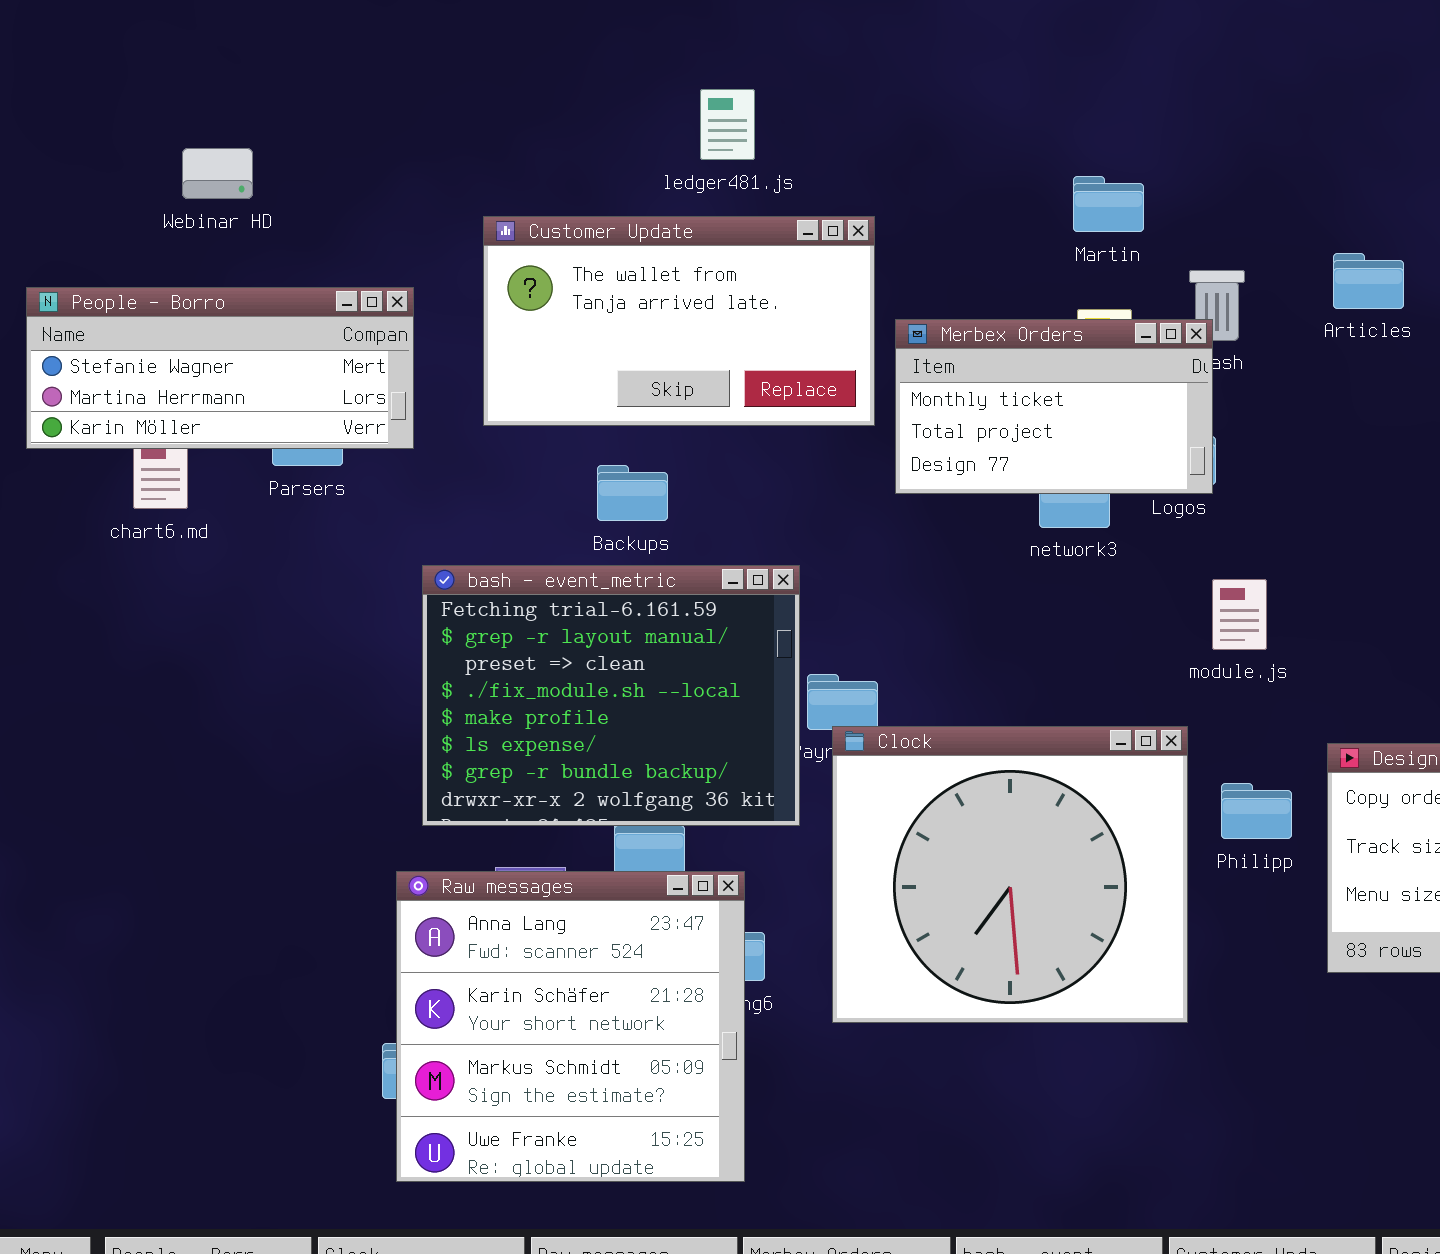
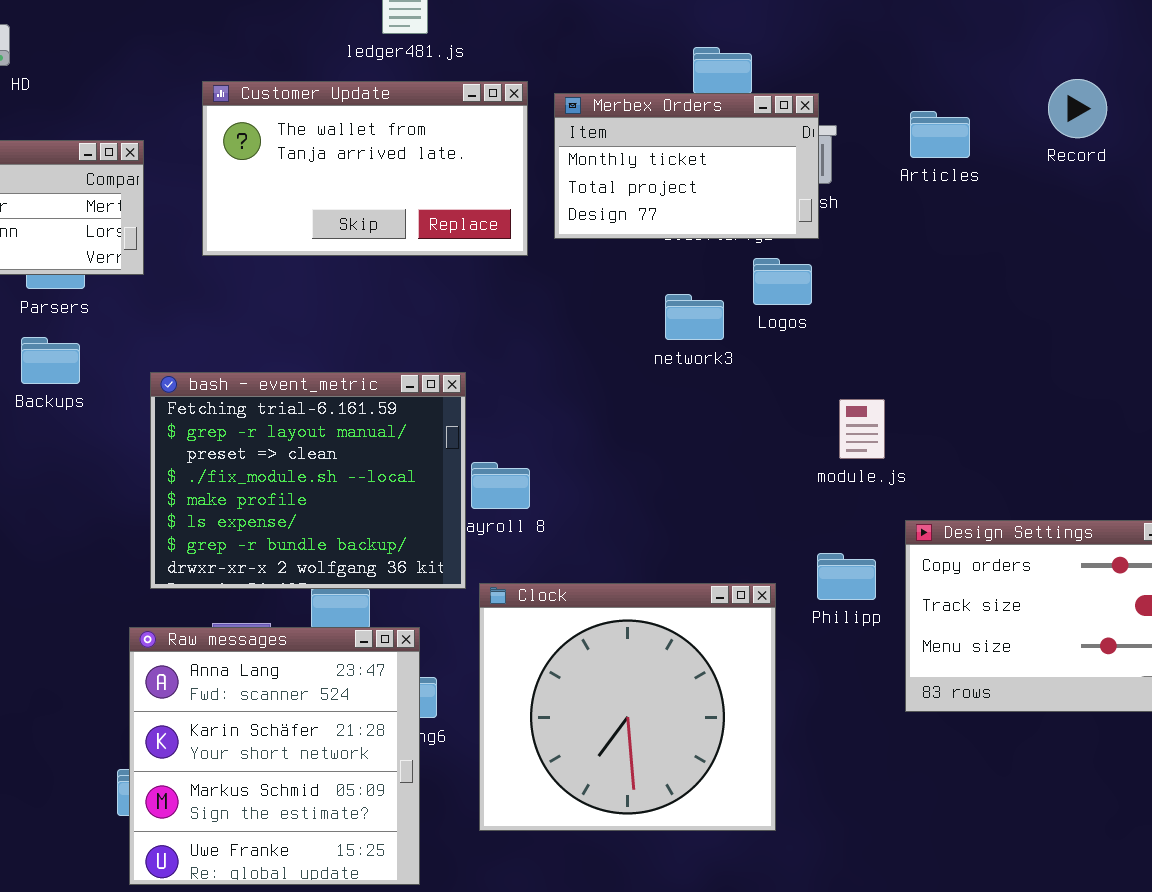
Merbex Orders: [895,319,1213,494] -> [554,93,819,239], moved
Backups: [597,465,668,521] -> [21,337,80,384], moved
module.js: [1212,579,1267,650] -> [839,399,885,459], moved
Clock: [832,726,1188,1023] -> [479,583,776,831], moved

